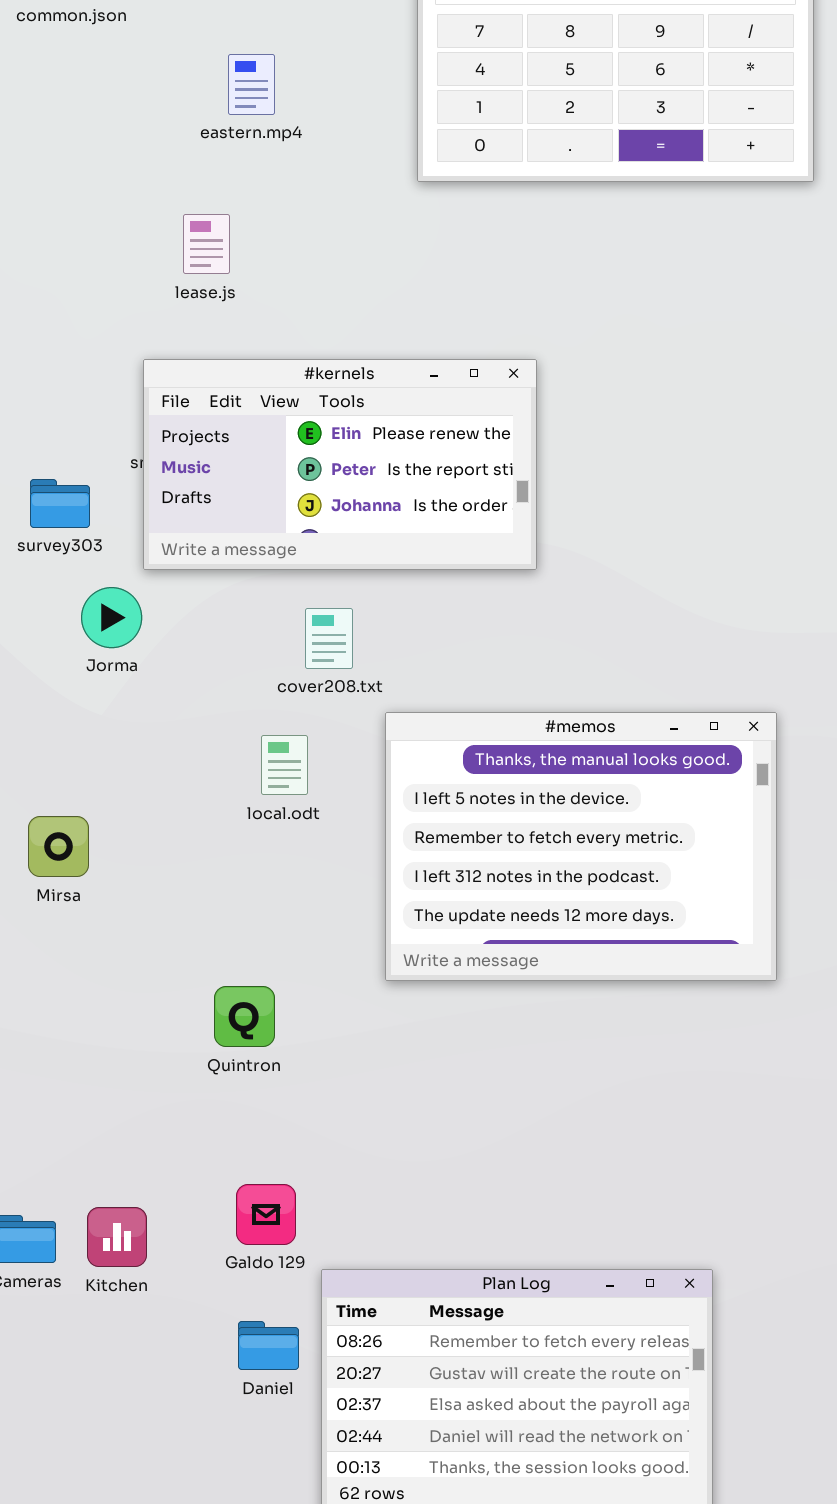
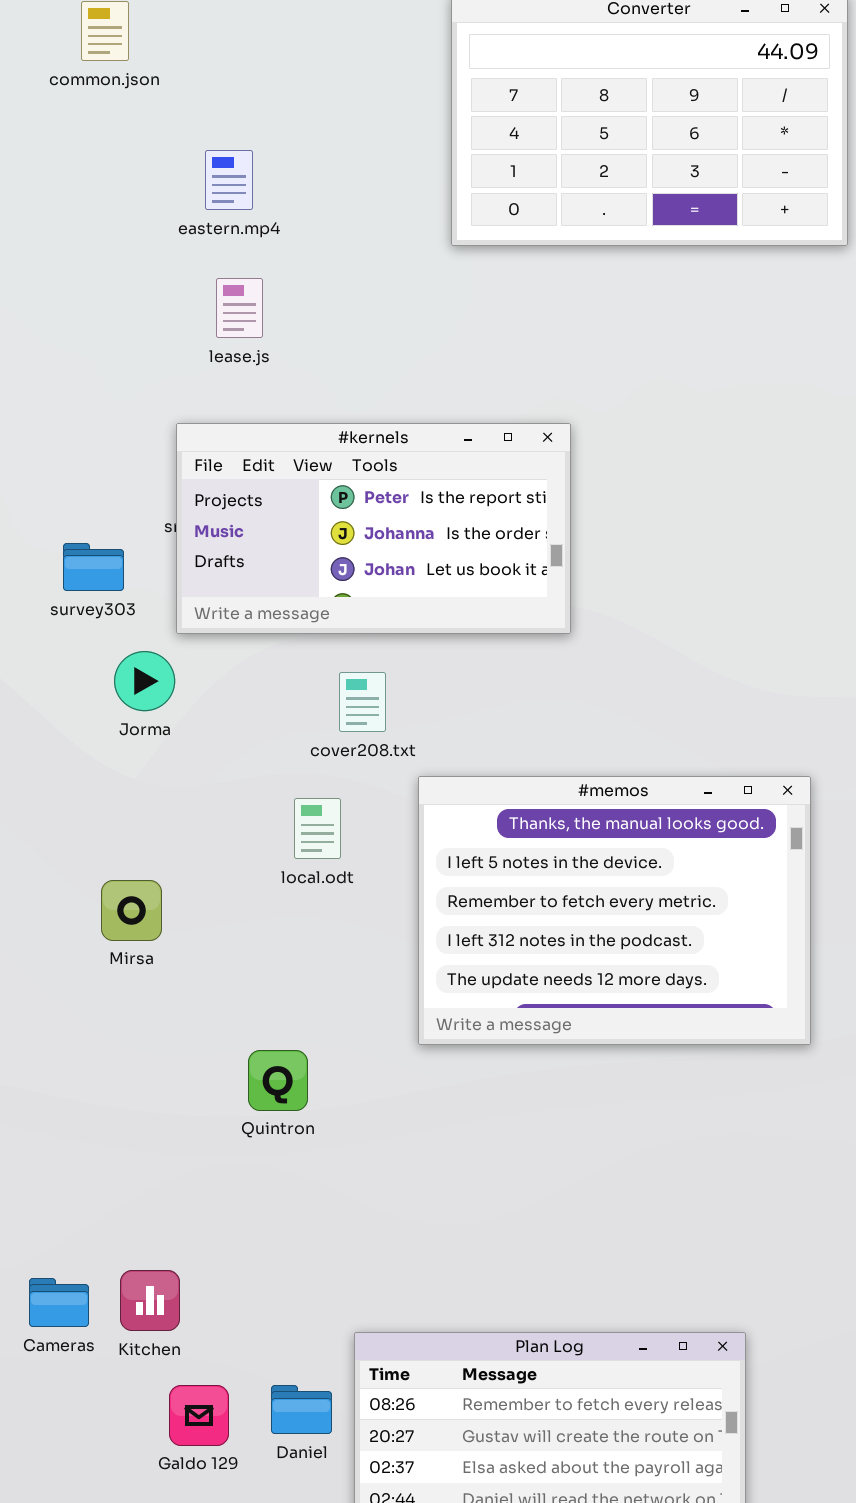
eastern.mp4: [228,54,275,115] -> [205,150,253,210], moved
#kernels: [143,359,537,570] -> [176,423,571,634], scrolled down 1 row
Mirsa: [28,816,89,877] -> [101,880,162,941], moved
Galdo 129: [236,1184,296,1245] -> [169,1385,229,1446], moved

